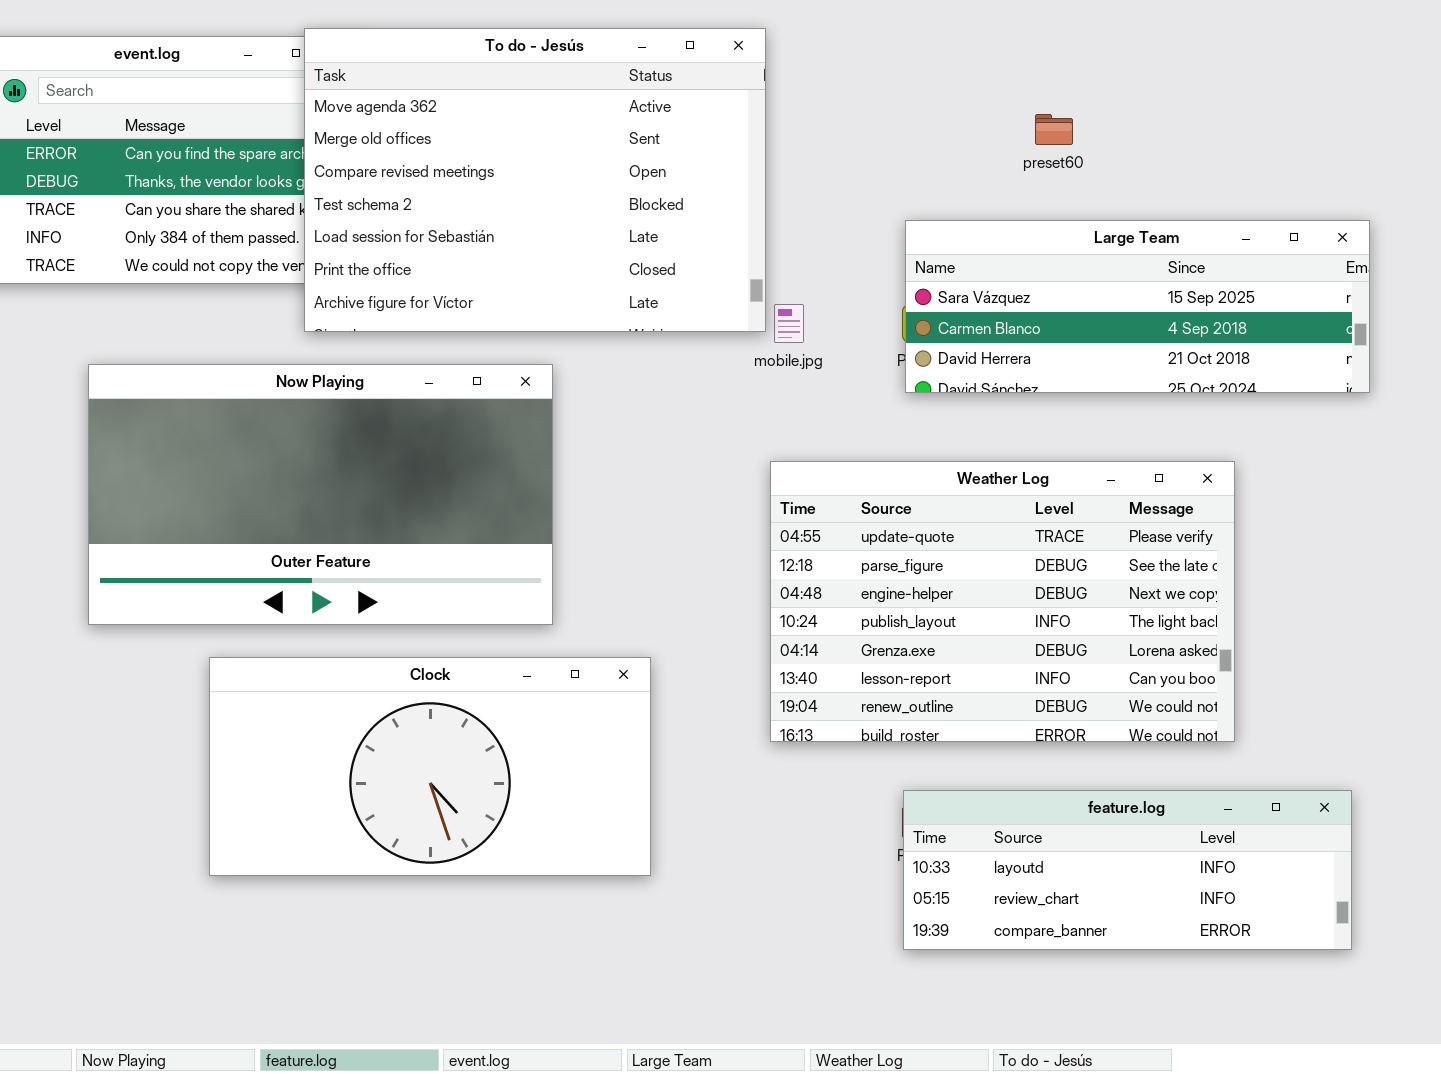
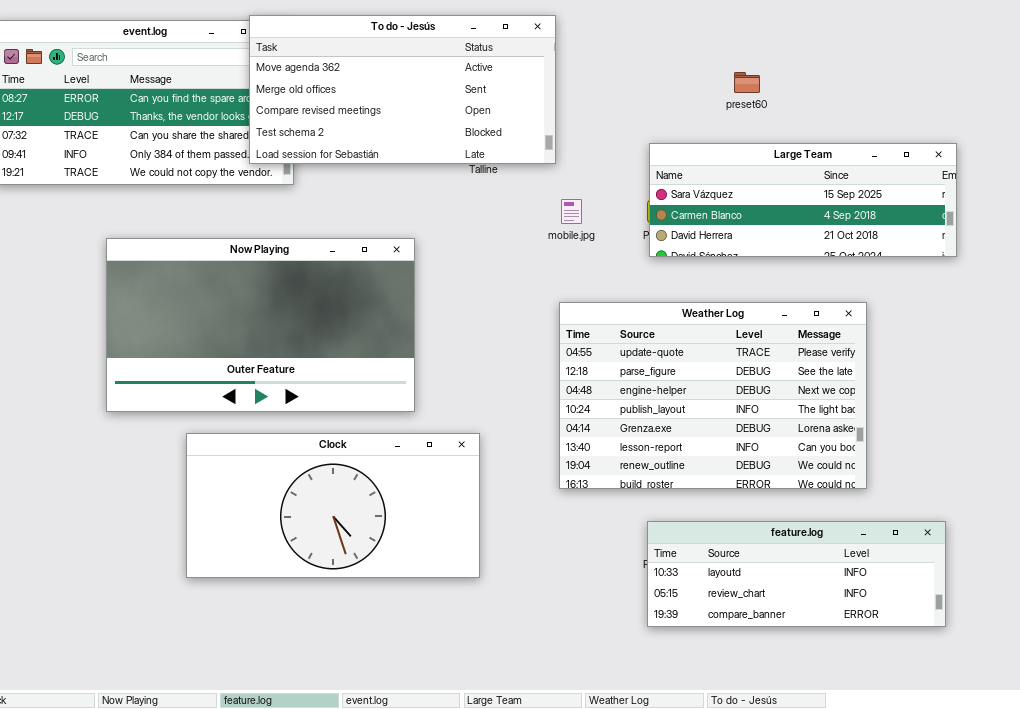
To do - Jesús: [304,28,766,332] -> [249,15,556,164], resized

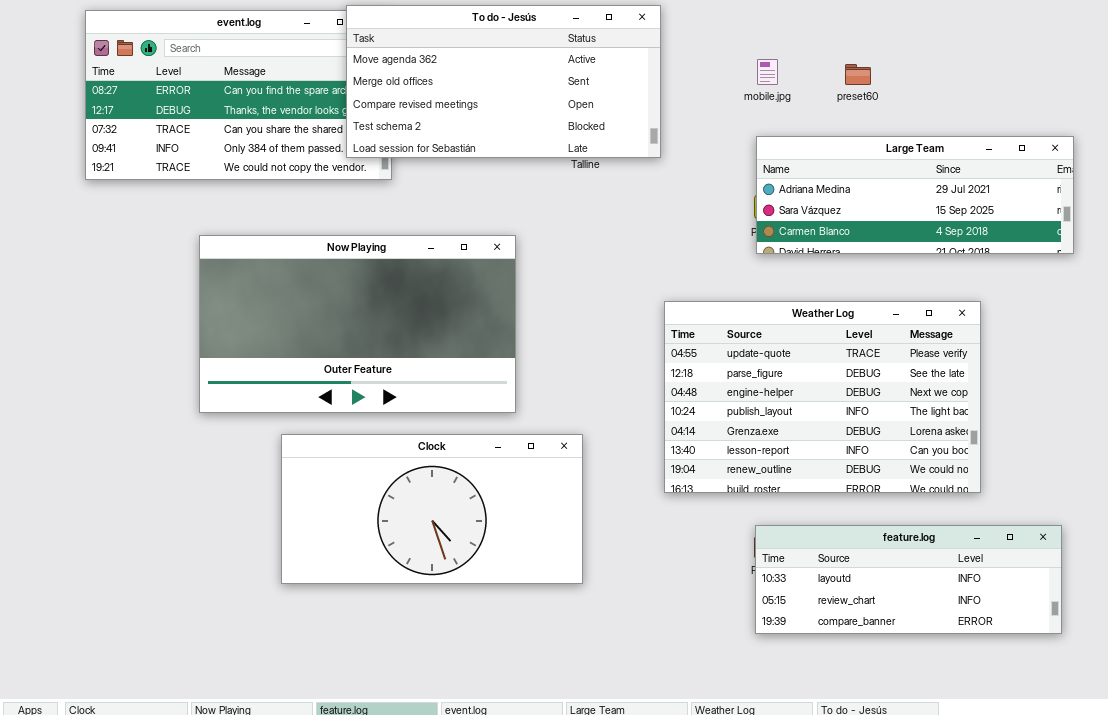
Large Team: [649,143,957,257] -> [756,136,1074,254], scrolled up 1 row
mobile.jpg: [561,199,582,224] -> [757,59,778,85], moved

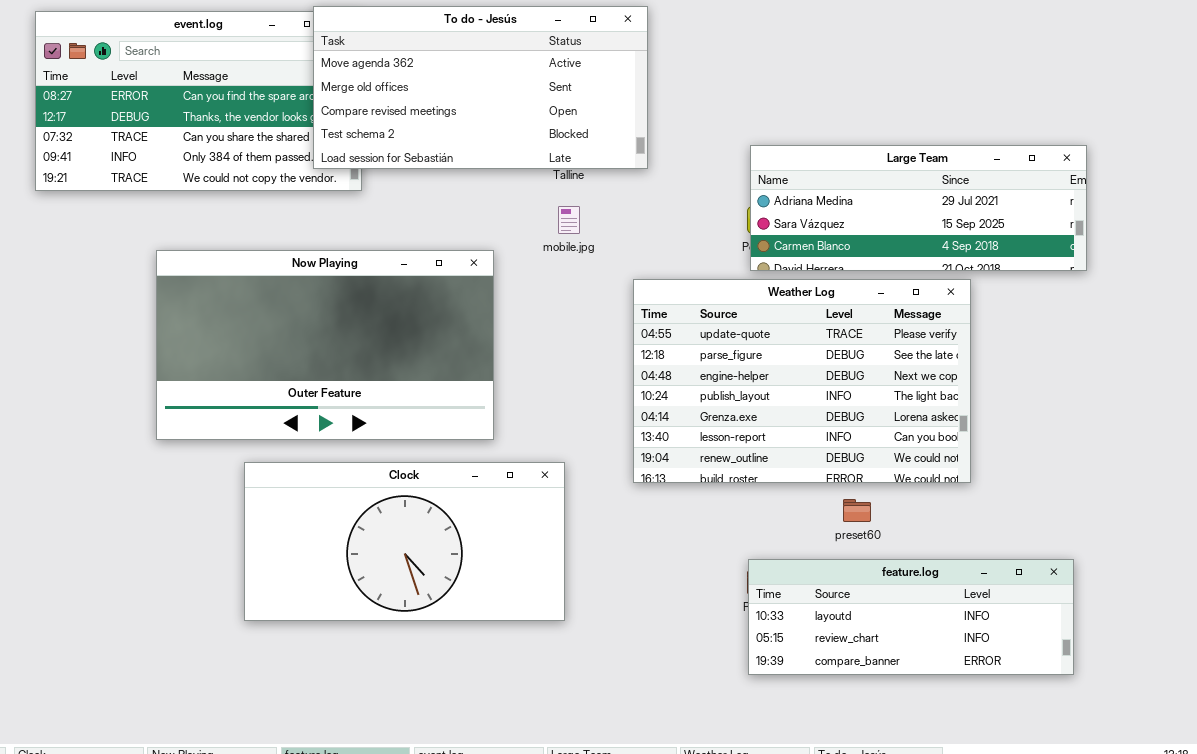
mobile.jpg: [757,59,778,85] -> [558,206,580,234], moved
preset60: [845,64,871,85] -> [843,499,871,522], moved
Weather Log: [664,301,981,493] -> [633,279,971,483], moved

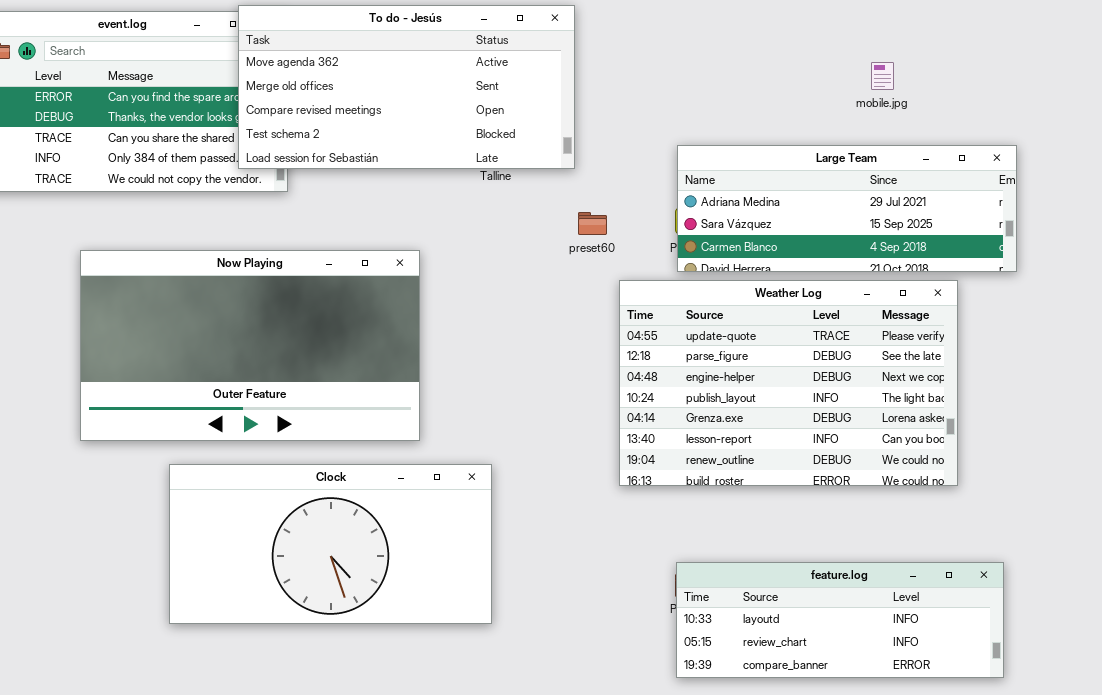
mobile.jpg: [558,206,580,234] -> [871,62,894,90], moved
Weather Log: [633,279,971,483] -> [619,280,958,486], moved
preset60: [843,499,871,522] -> [578,212,607,235], moved

